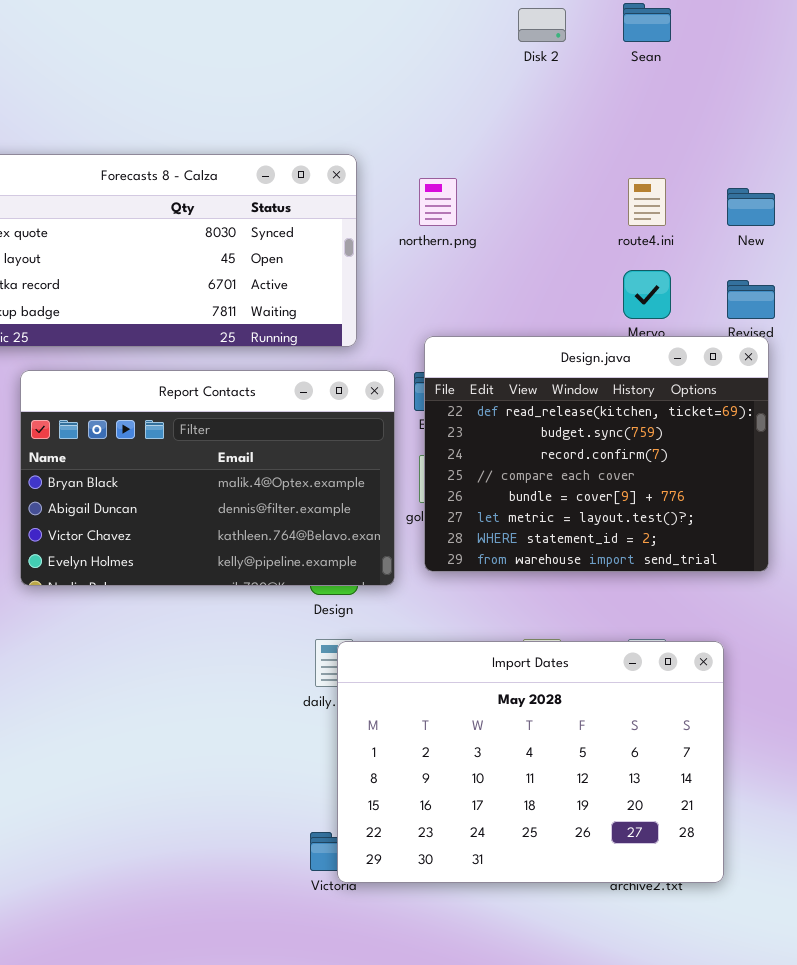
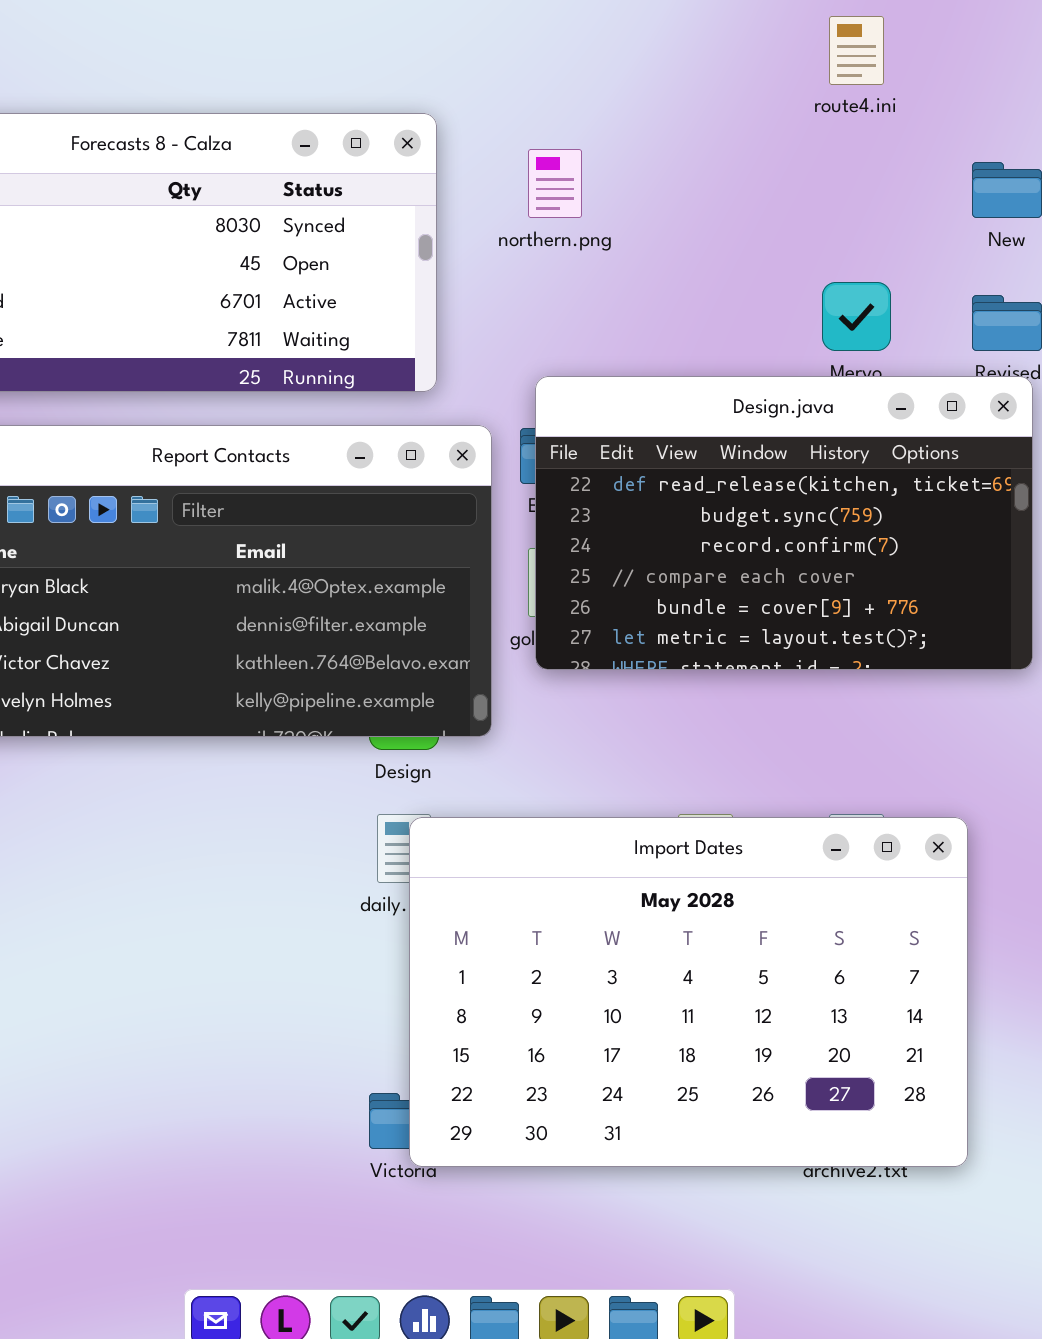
route4.ini: [628,178,666,226] -> [829,16,884,85], moved
Design.java: [424,336,769,572] -> [535,376,1033,670], resized

